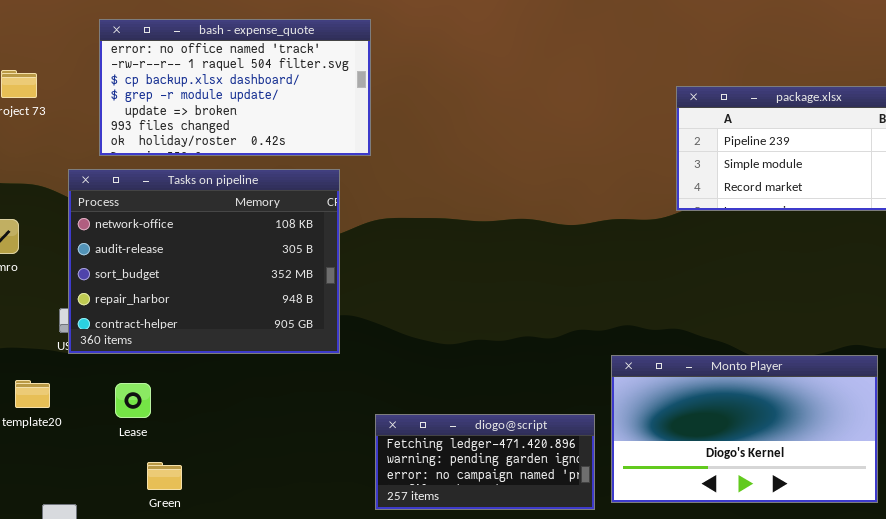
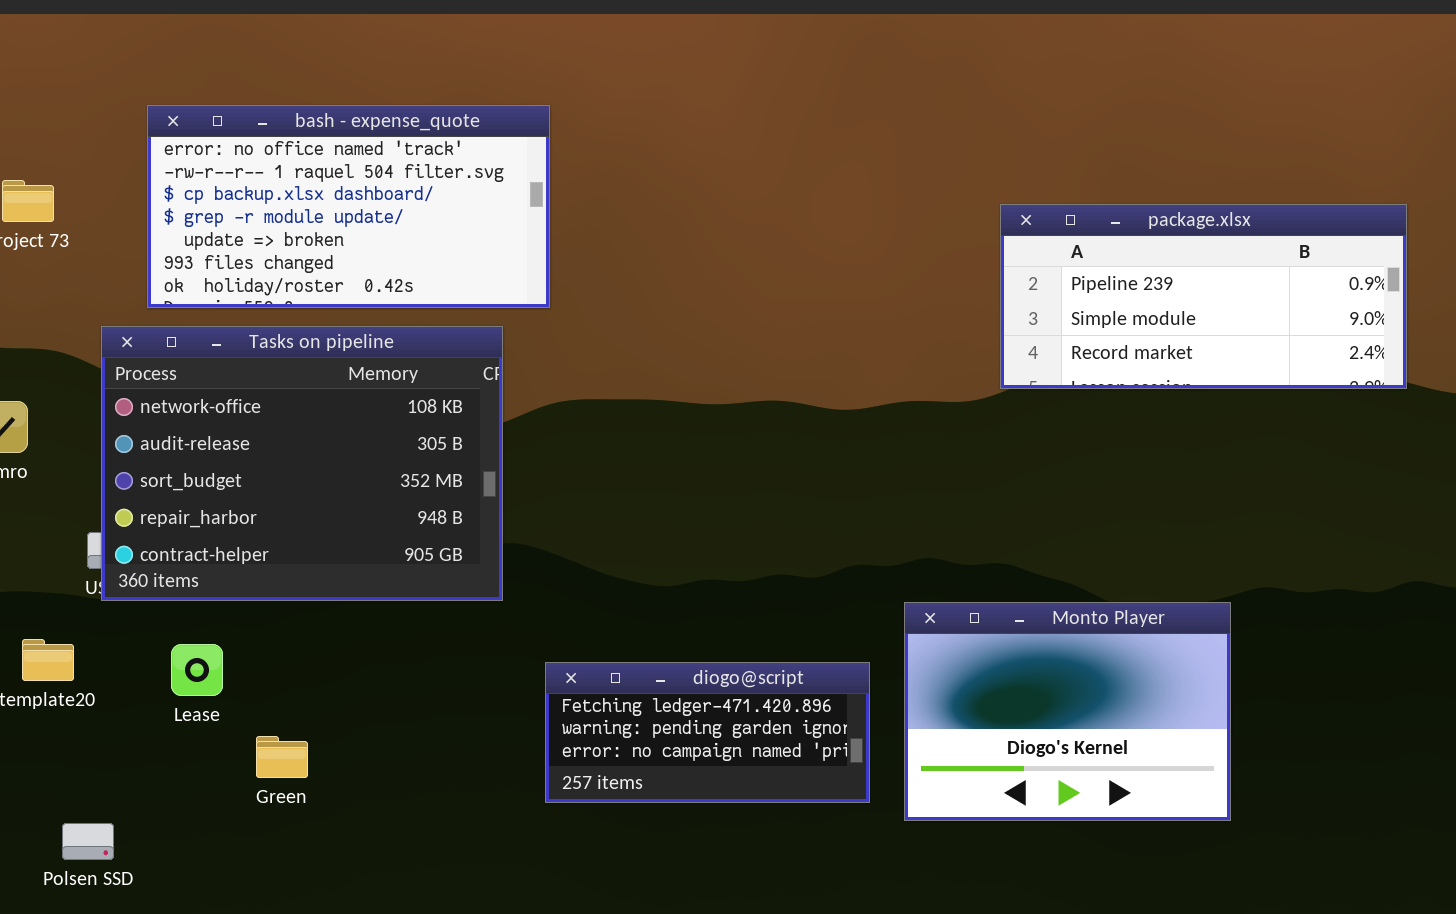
Monto Player: [611,355,878,503] -> [904,602,1231,821], resized
diogo@script: [375,414,595,510] -> [545,662,870,803], moved
Green: [147,462,182,490] -> [256,736,308,778], moved

